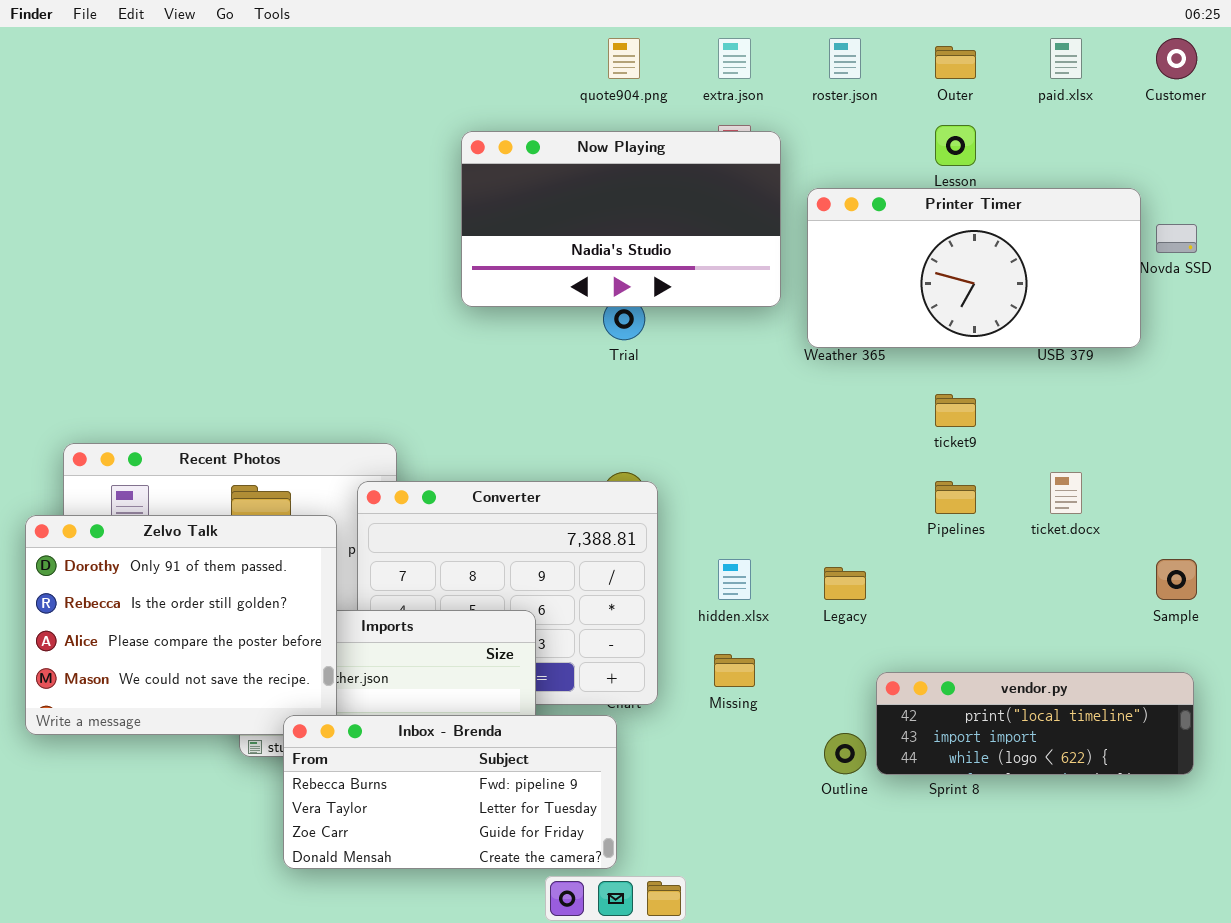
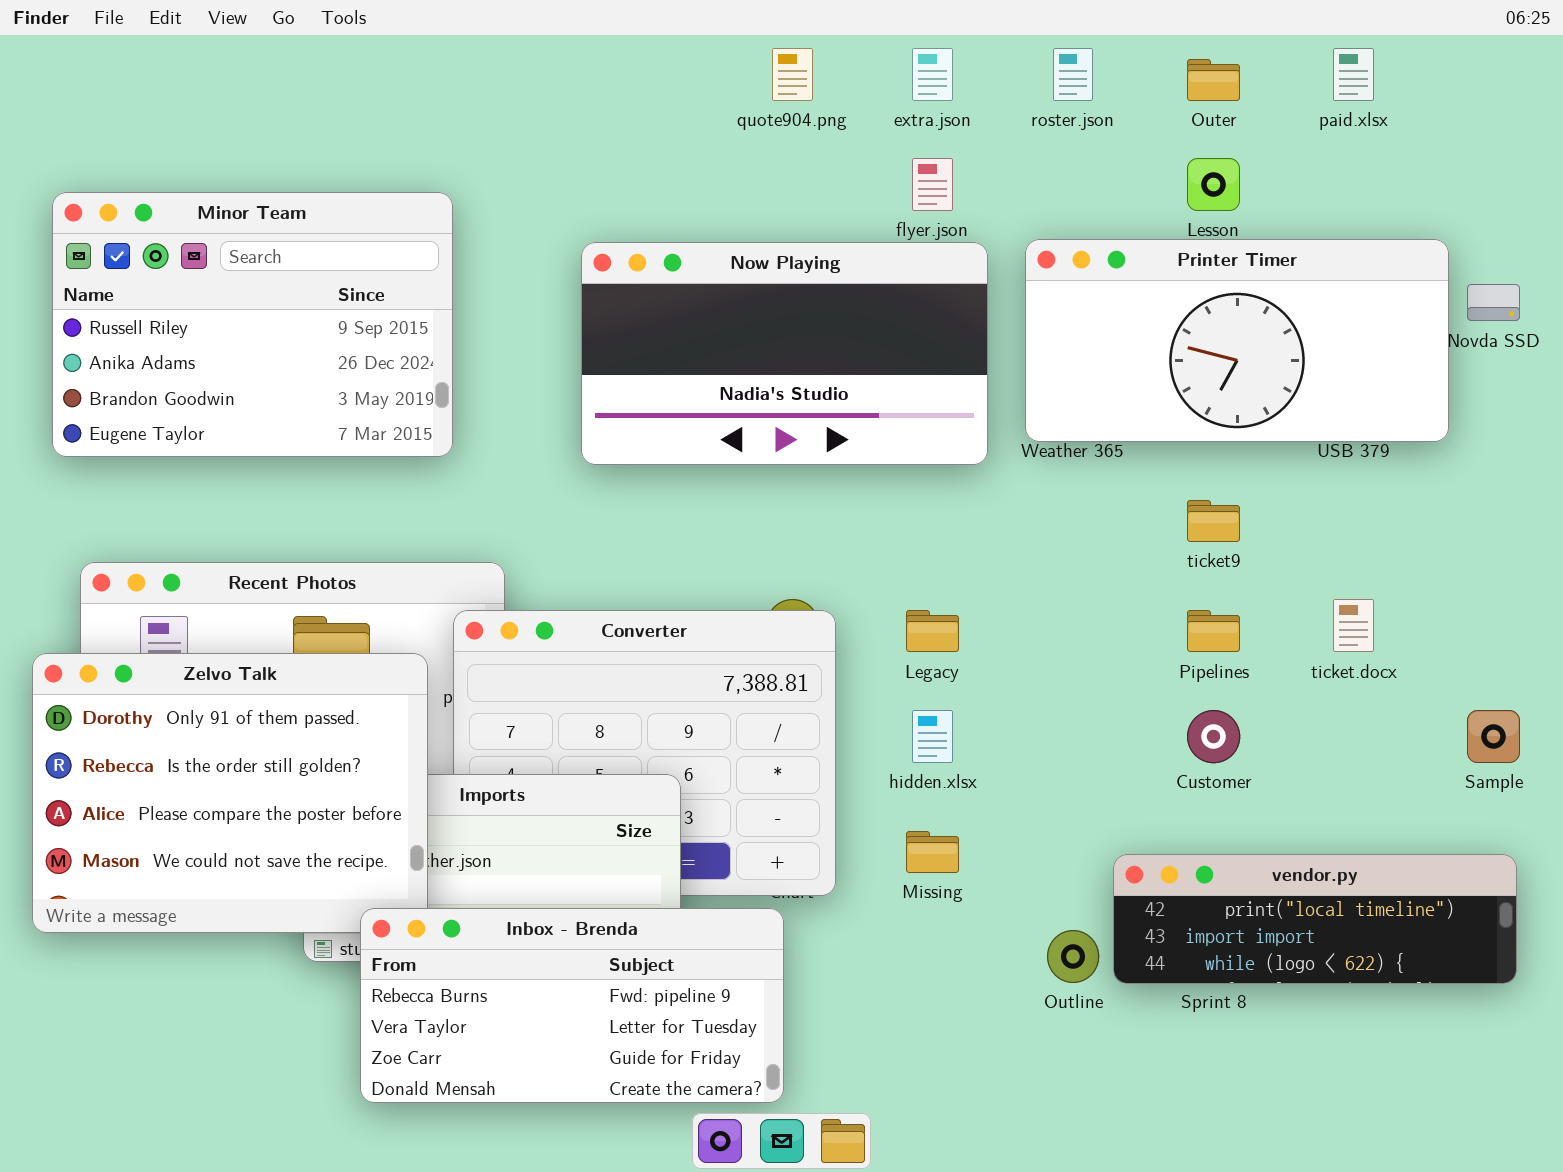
Customer: [1156,38,1197,79] -> [1187,710,1240,763], moved
Now Playing: [461,131,781,307] -> [581,242,988,465], moved
Minor Team: none -> [52,192,453,457], opened
Legacy: [824,567,866,600] -> [906,610,959,652], moved

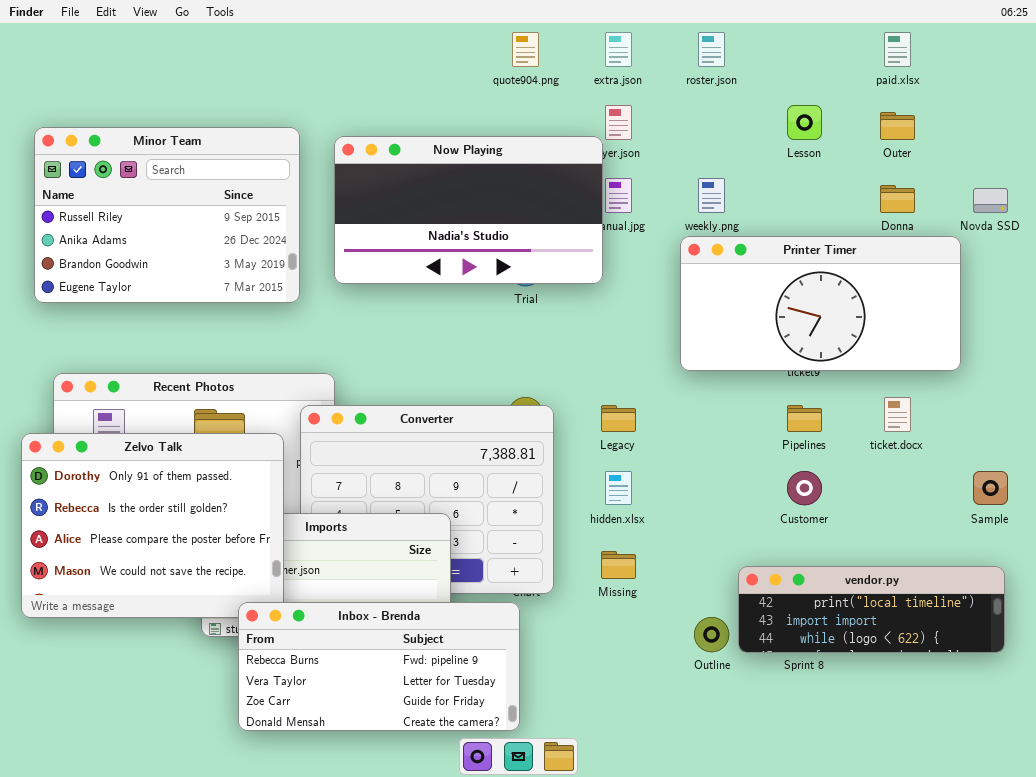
Outer: [1187,59,1240,101] -> [880,112,915,140], moved
Printer Timer: [1025,239,1449,442] -> [680,236,961,371], moved
Now Playing: [581,242,988,465] -> [334,136,603,284], moved

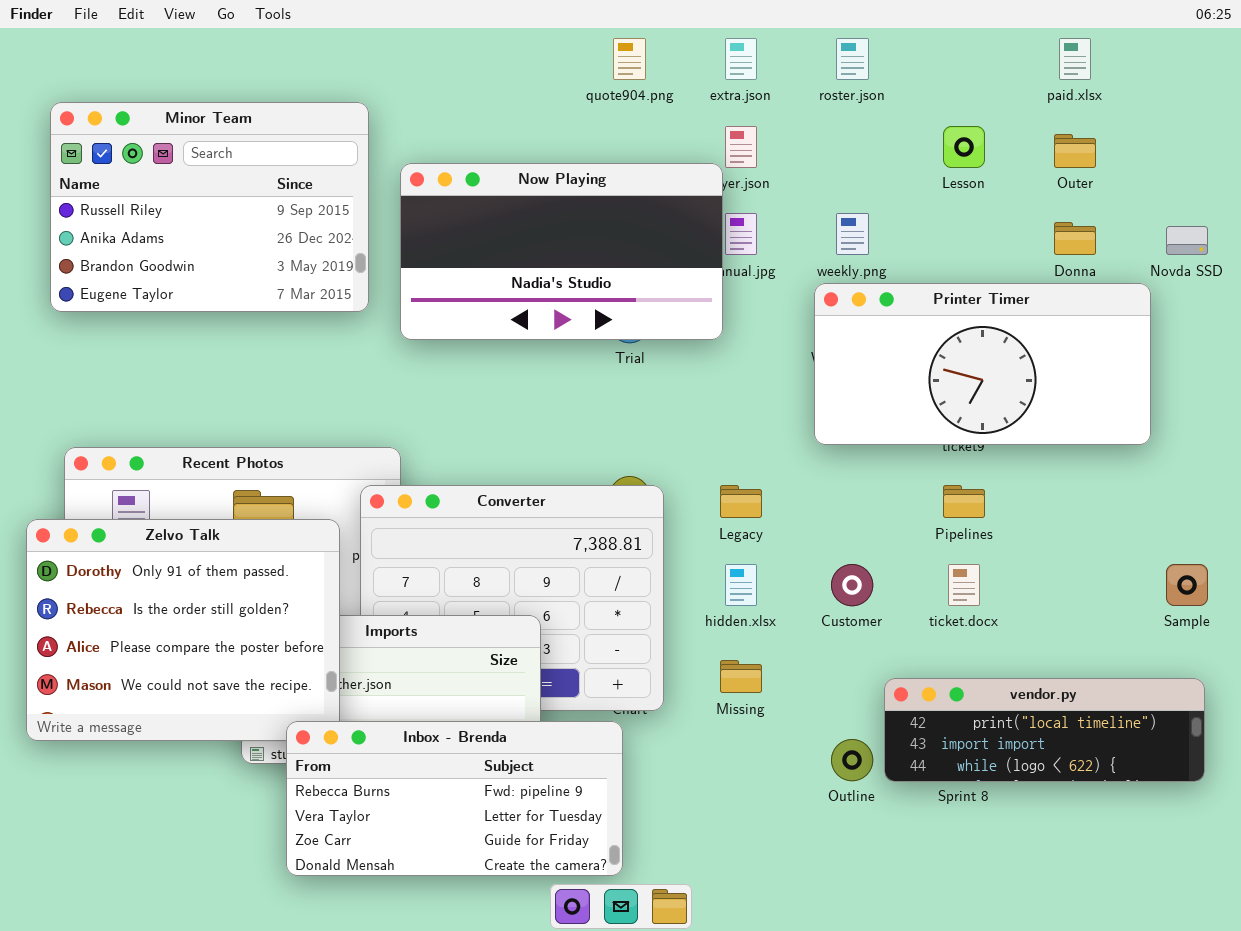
Minor Team: [34,127,300,303] -> [50,102,369,312], moved
ticket.docx: [884,397,911,432] -> [948,564,980,606], moved
Customer: [787,471,822,505] -> [831,564,873,606], moved

